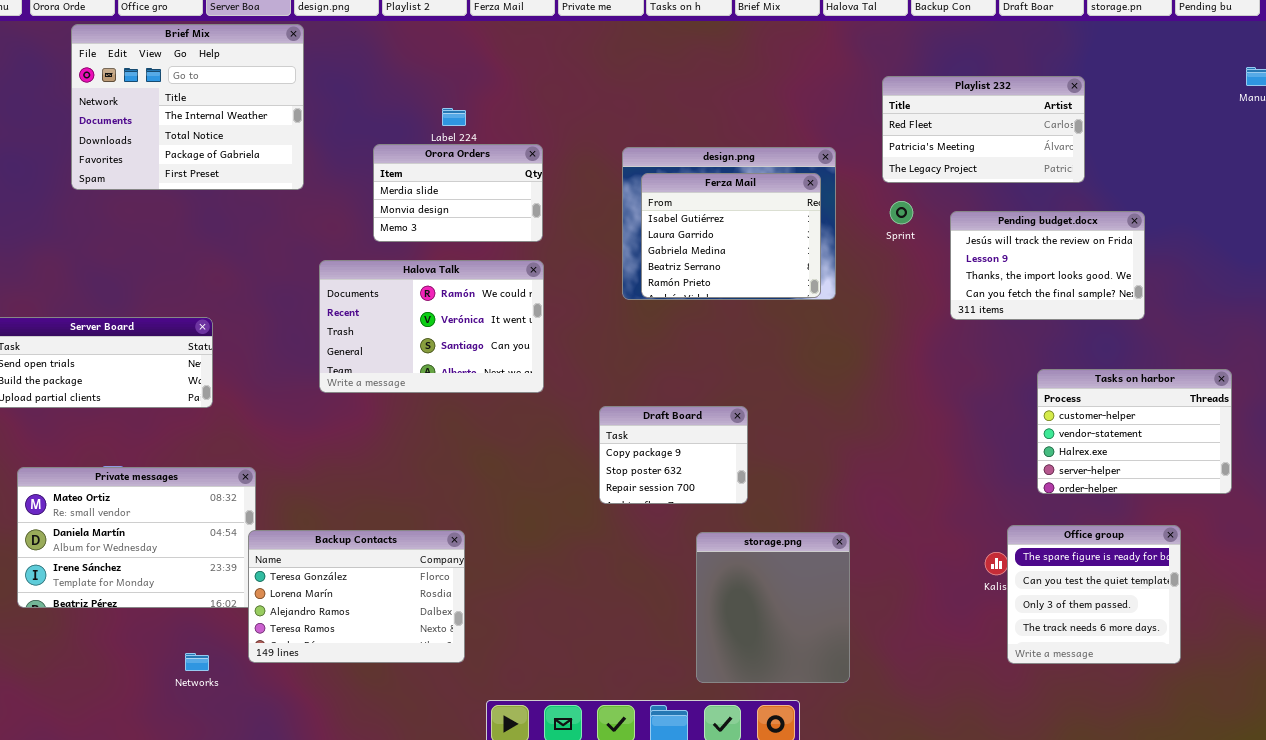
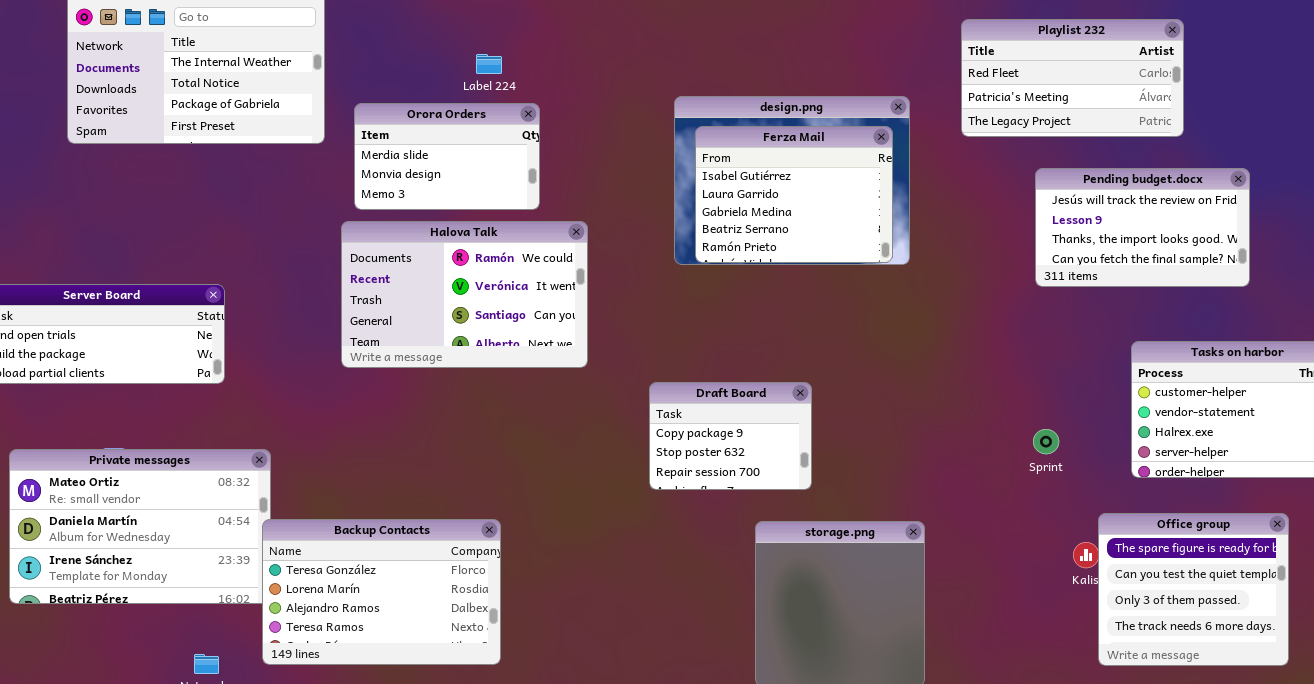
Orora Orders: [373,144,543,242] -> [354,103,540,210], moved
Sprint: [890,201,913,224] -> [1033,429,1059,454], moved

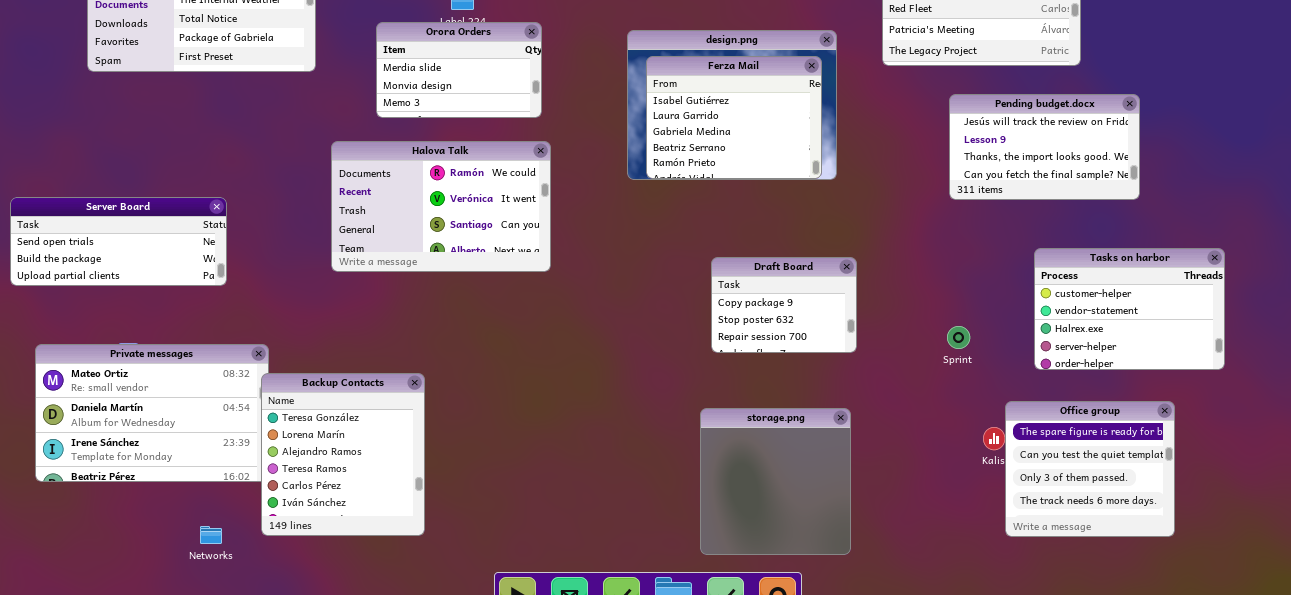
Orora Orders: [354,103,540,210] -> [376,22,542,118], moved
Draft Board: [649,382,812,490] -> [711,257,857,353], moved
Backup Contacts: [262,519,501,665] -> [261,373,425,536], resized

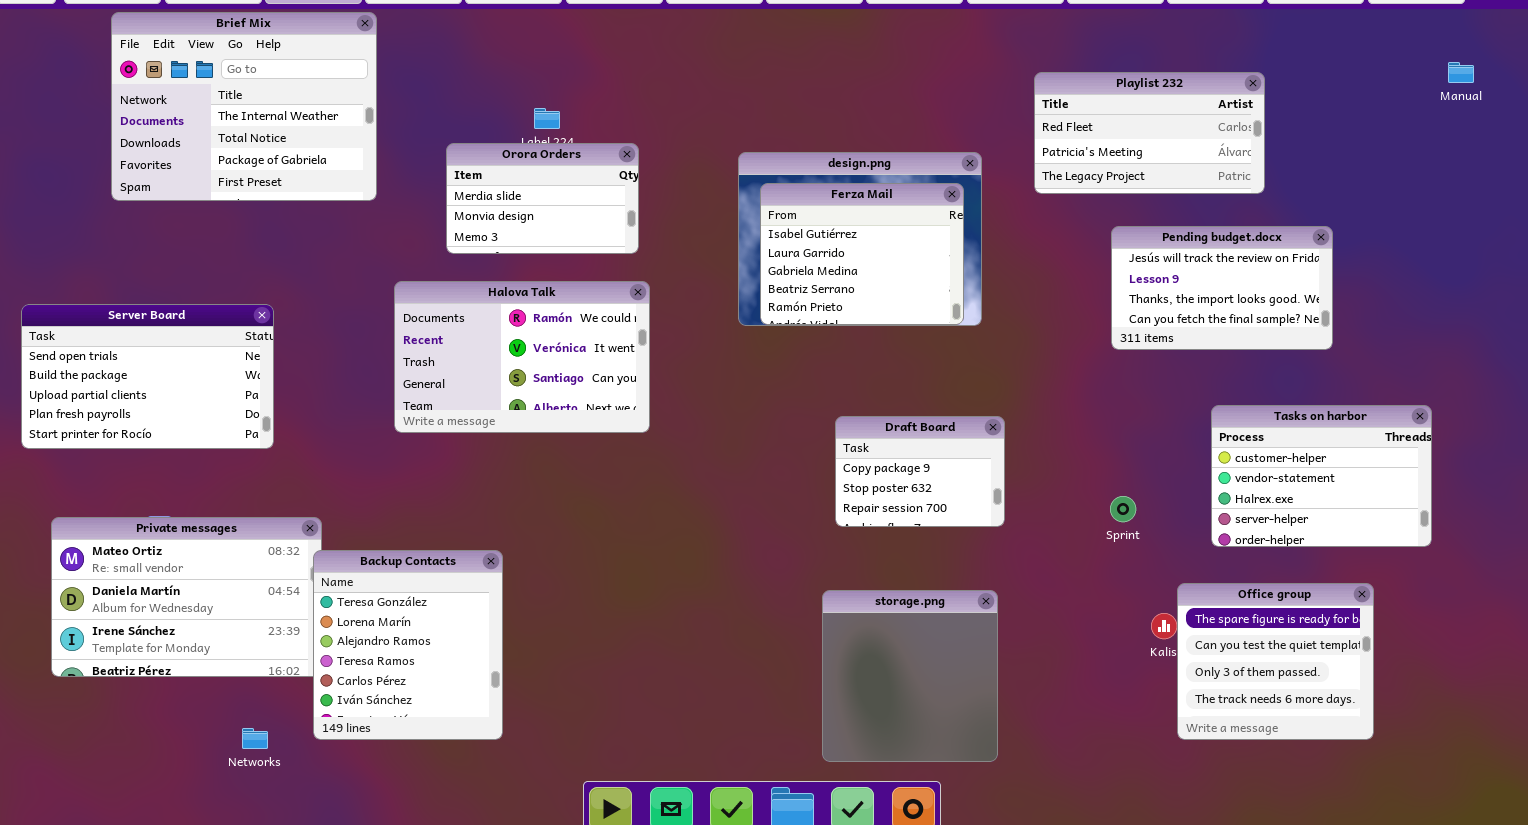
Server Board: [10,197,227,286] -> [21,304,274,449], resized

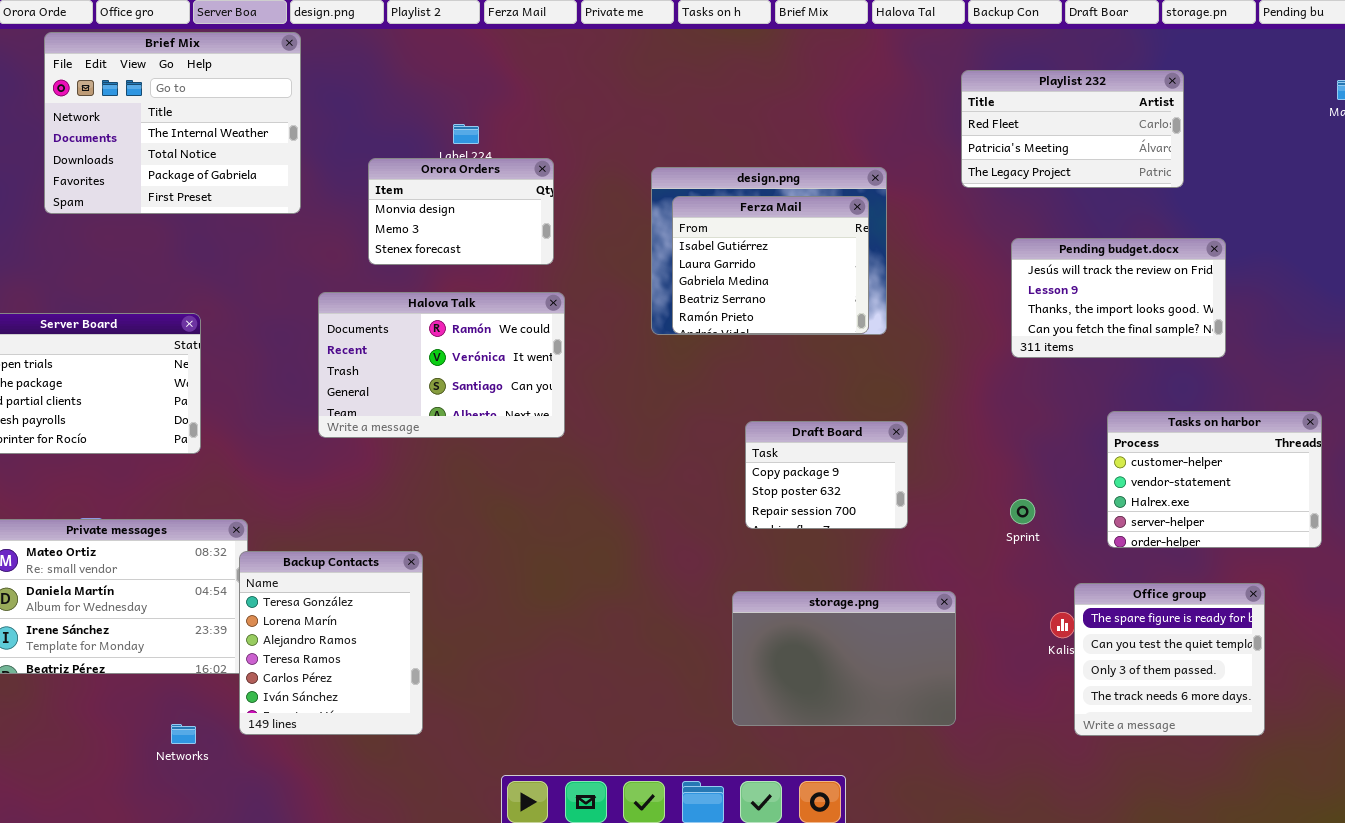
Playlist 232: [1034,72,1265,194] -> [961,70,1184,188], moved
Orora Orders: [446,143,639,254] -> [368,158,554,265], scrolled down 1 row
storage.png: [822,590,998,762] -> [732,591,956,726], resized

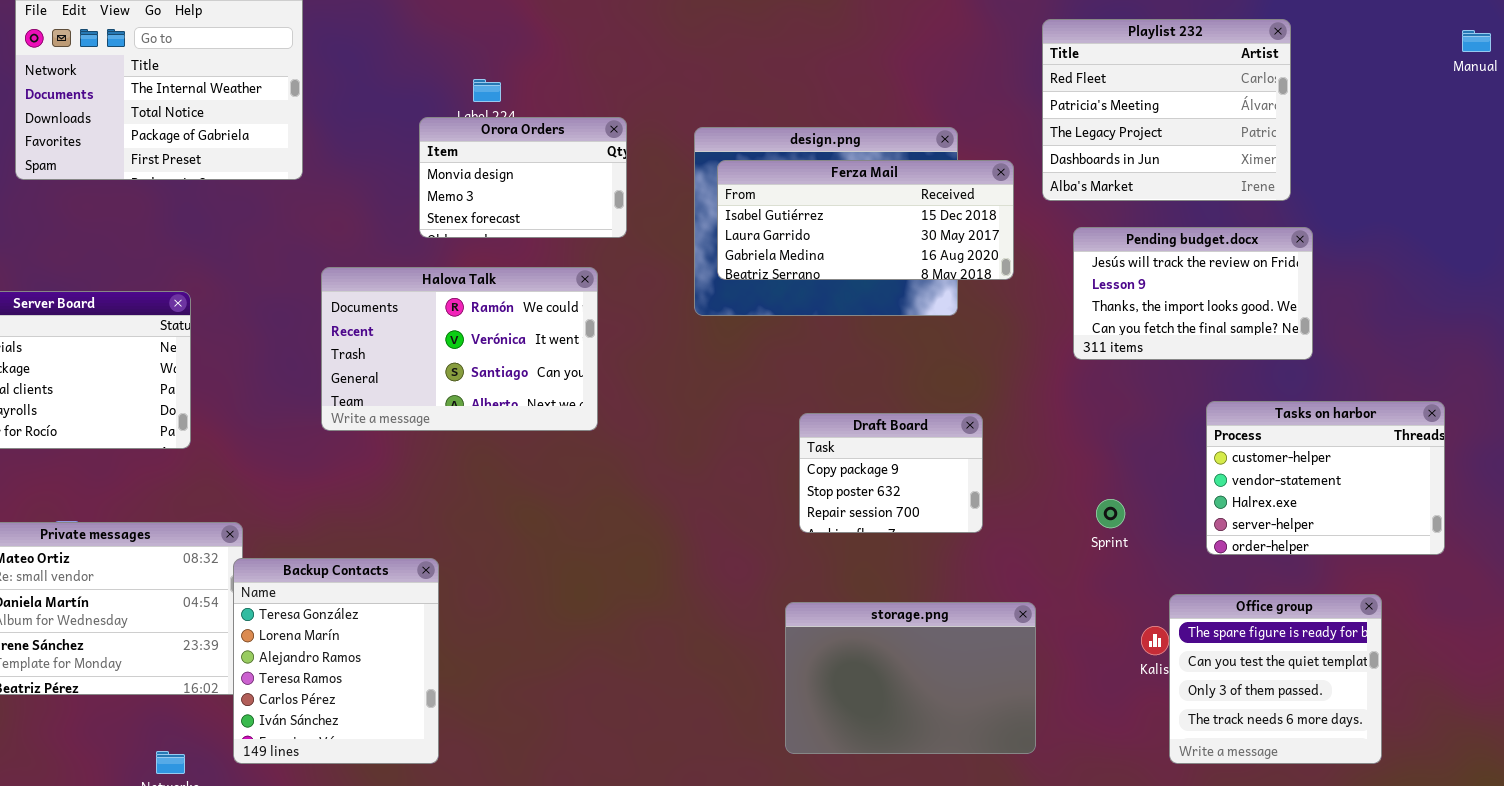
Playlist 232: [961,70,1184,188] -> [1042,19,1291,201], resized
Orora Orders: [368,158,554,265] -> [419,117,627,238], moved
Ferza Mail: [672,196,869,334] -> [717,160,1014,280], resized
Pending budget.docx: [1011,238,1226,358] -> [1073,227,1313,360], moved

